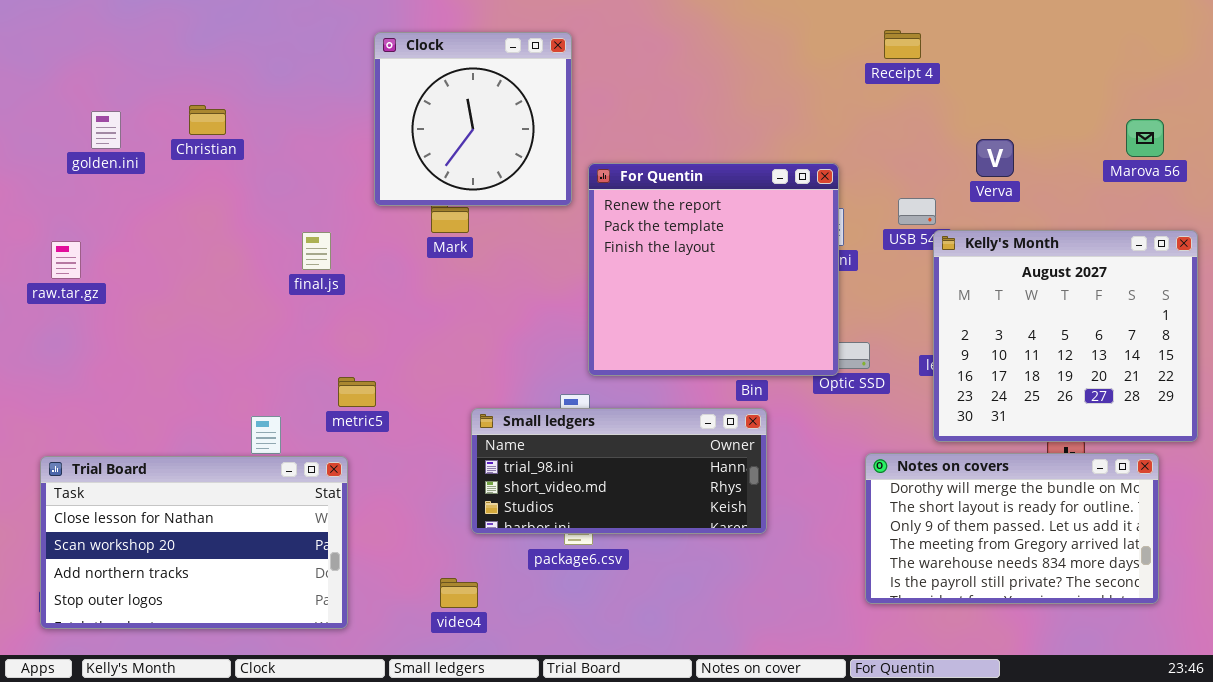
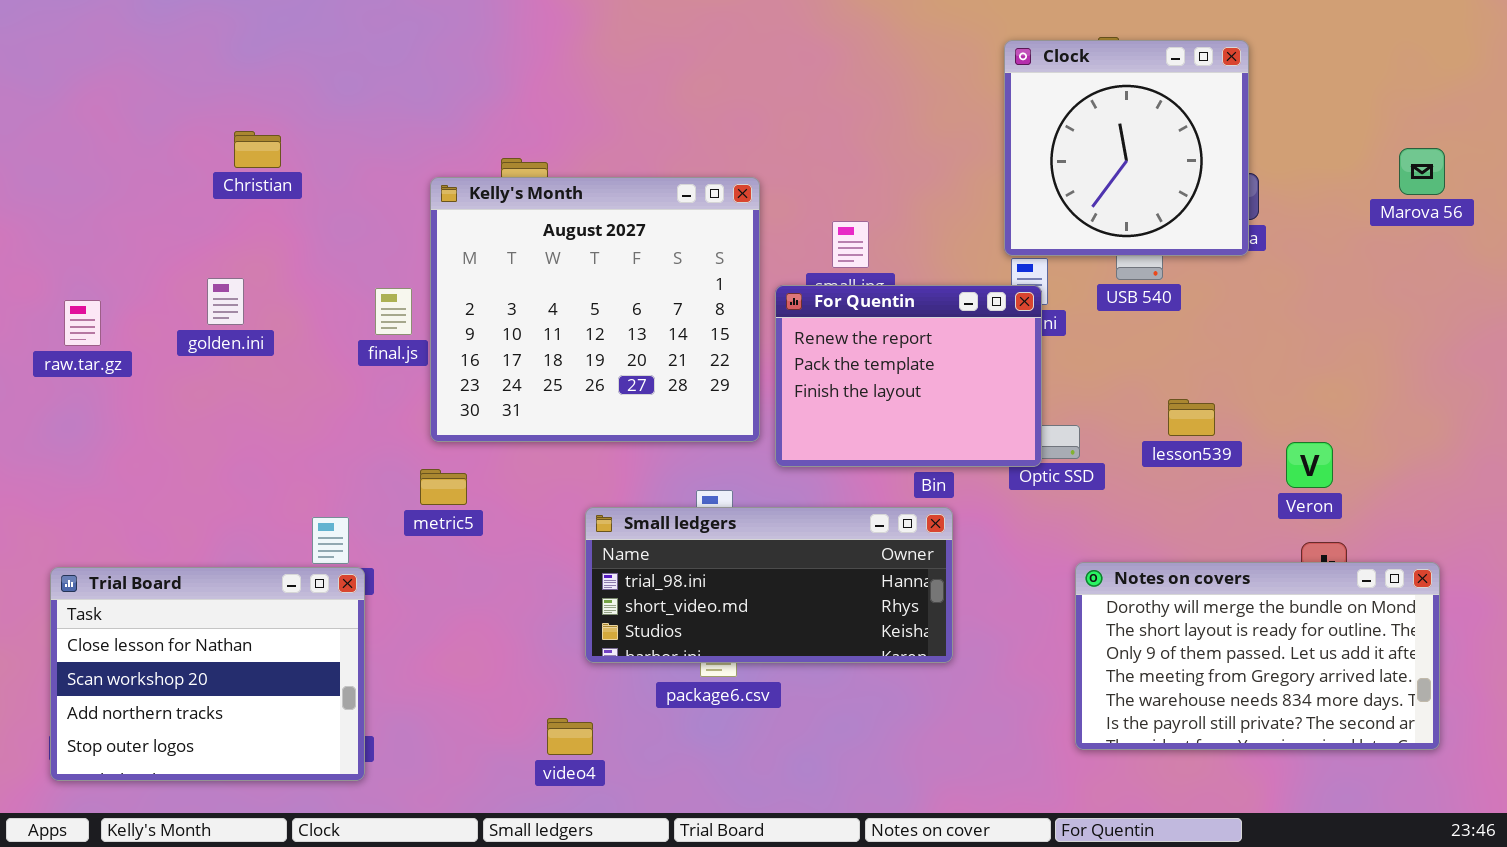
Clock: [374,32,572,206] -> [1004,40,1249,256], moved
golden.ini: [91,111,121,149] -> [207,278,244,325], moved
For Quentin: [588,163,839,376] -> [775,285,1042,467], resized
Kelly's Month: [933,230,1198,442] -> [430,177,760,442], moved
Trial Board: [40,456,348,629] -> [50,567,365,781], resized

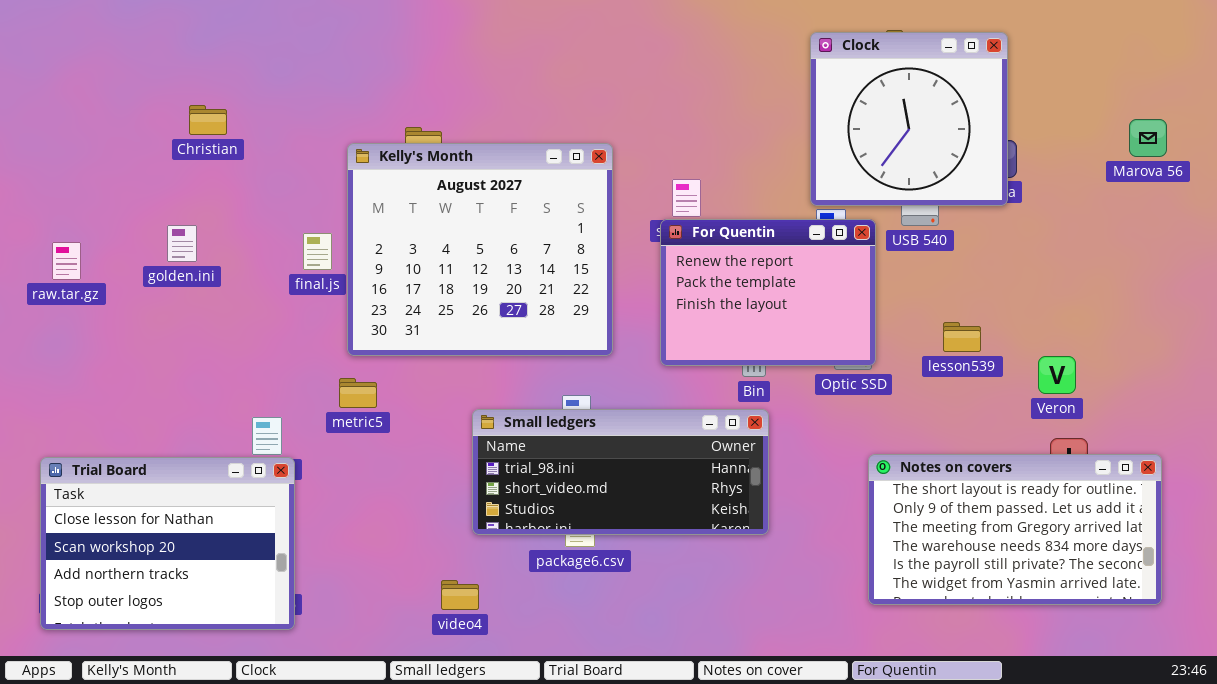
For Quentin: [775,285,1042,467] -> [660,219,876,366], moved
Notes on covers: [1075,562,1440,750] -> [868,454,1162,605], scrolled down 1 row

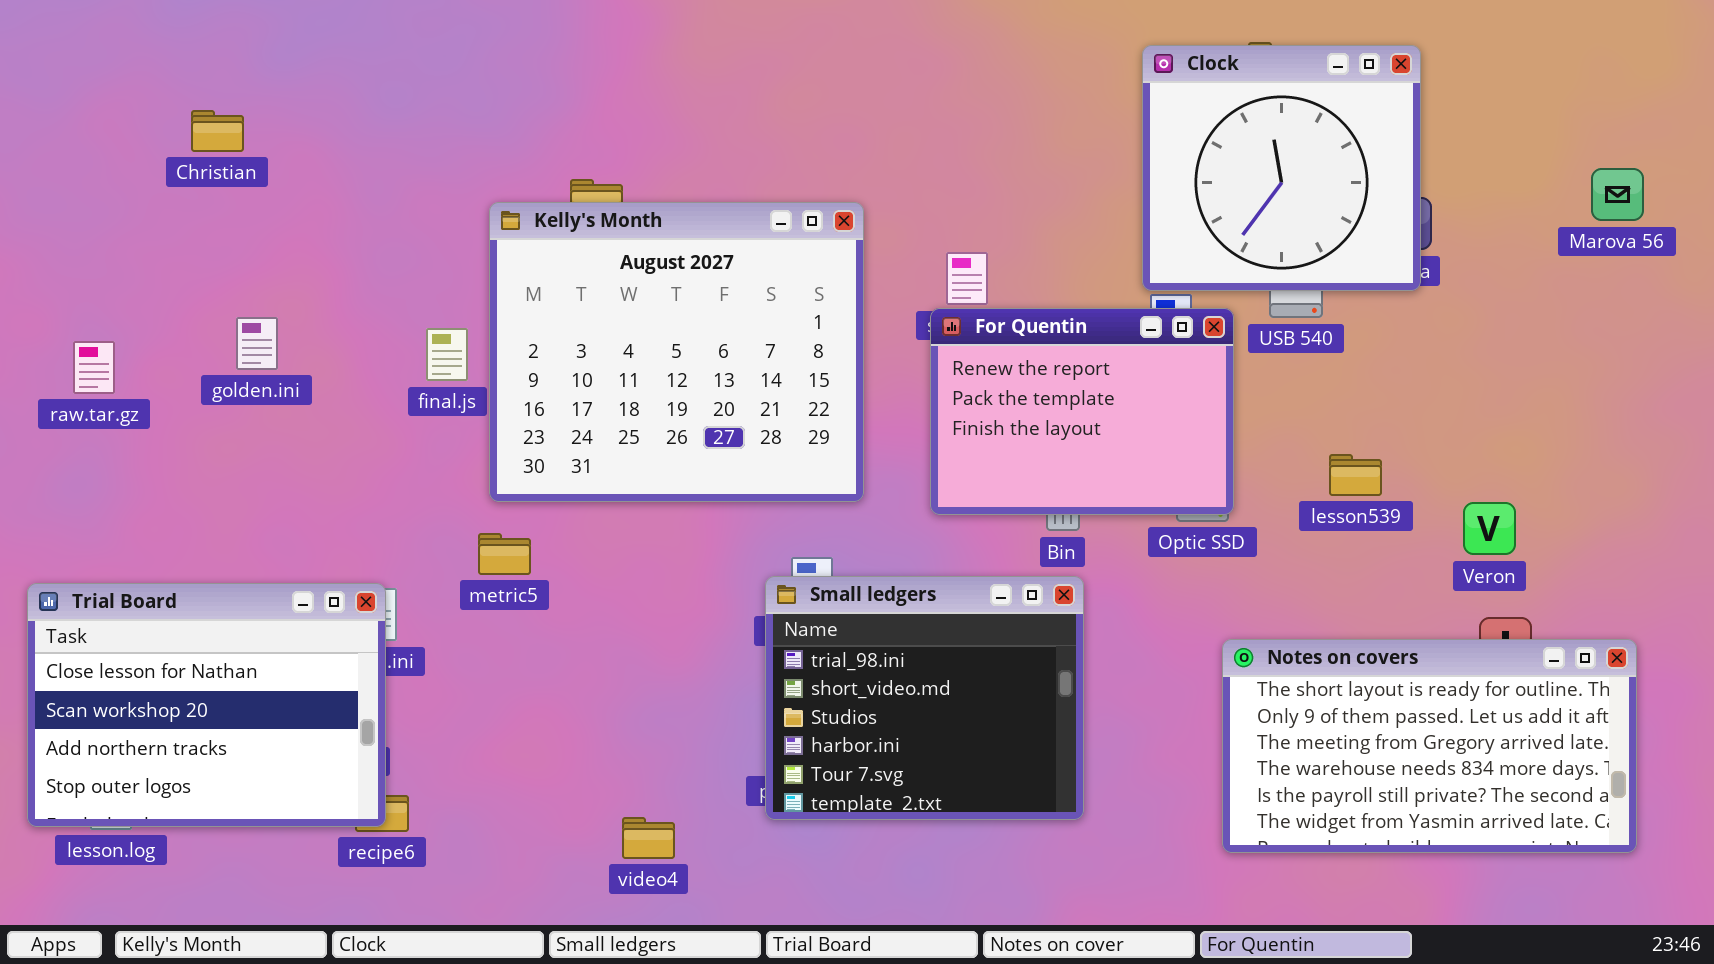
Christian: [189,105,227,135] -> [191,110,244,152], moved
Small ledgers: [472,409,769,535] -> [765,576,1084,820], resized
Trial Board: [40,457,295,630] -> [27,583,386,827], moved

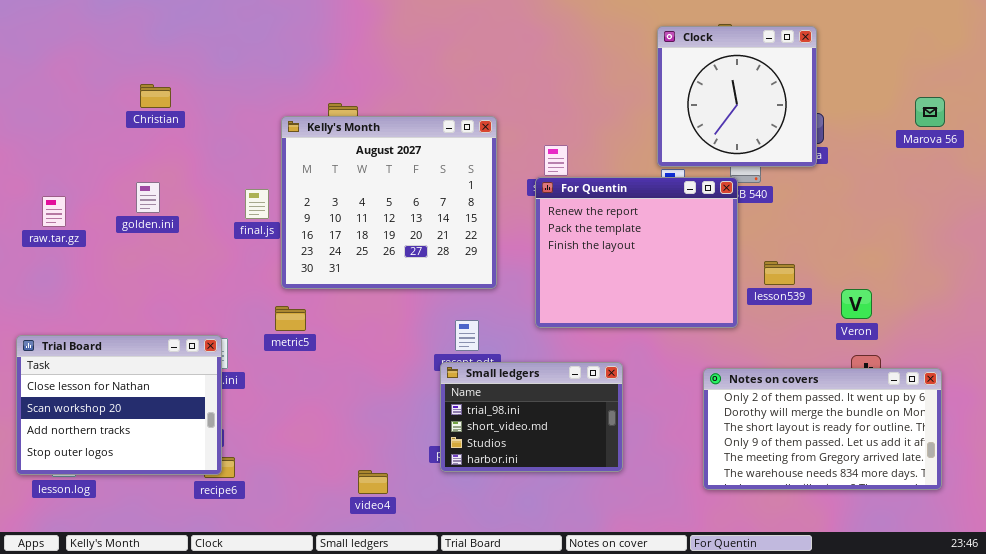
Christian: [191,110,244,152] -> [140,84,171,108], moved
For Quentin: [930,308,1234,515] -> [535,177,738,328], resized
Small ledgers: [765,576,1084,820] -> [440,362,623,472], resized
Notes on covers: [1222,639,1637,853] -> [703,368,942,490], scrolled up 2 rows

